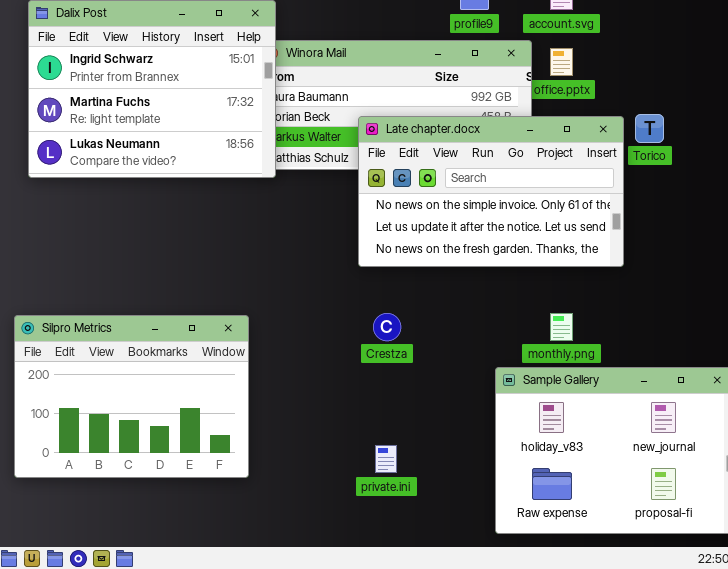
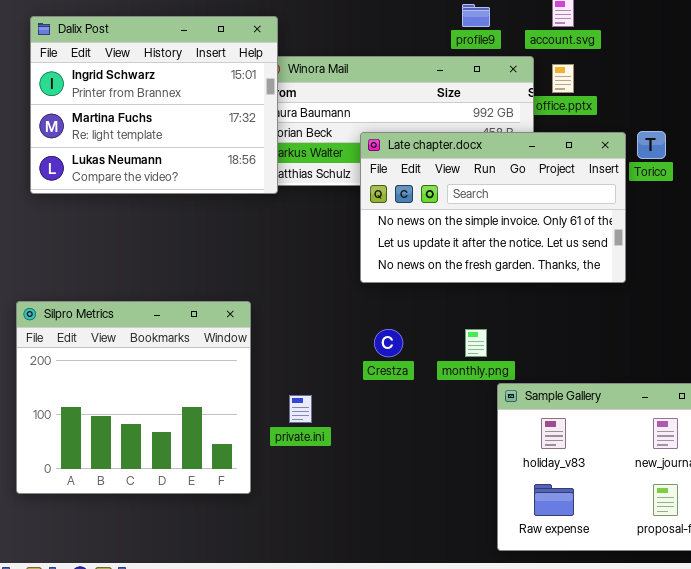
monthly.png: [550,313,573,341] -> [465,329,487,357], moved
Silpro Metrics: [14,315,249,478] -> [16,301,251,494], resized
private.ini: [375,445,397,473] -> [289,395,312,423], moved

